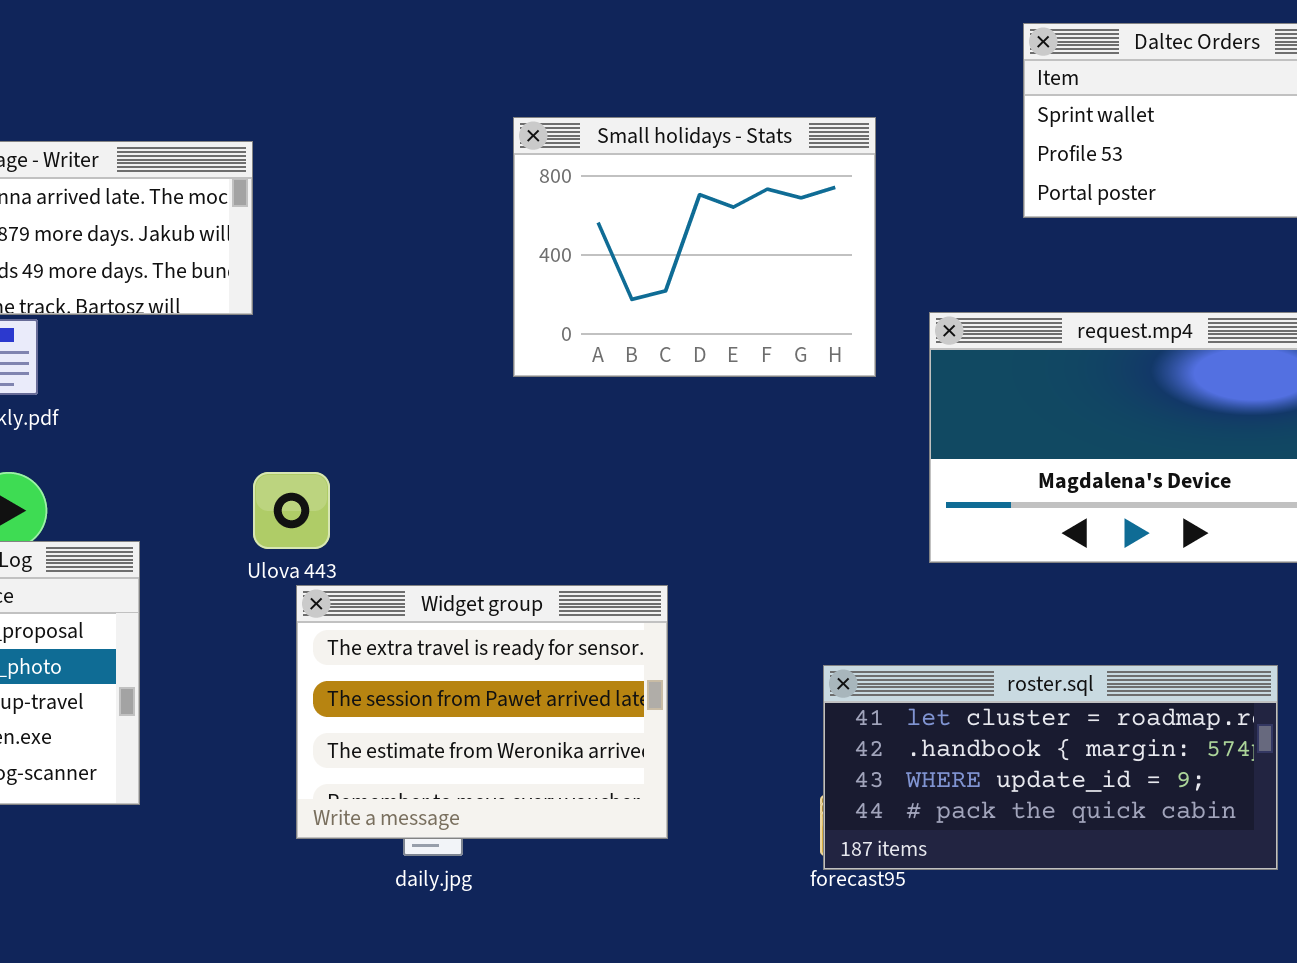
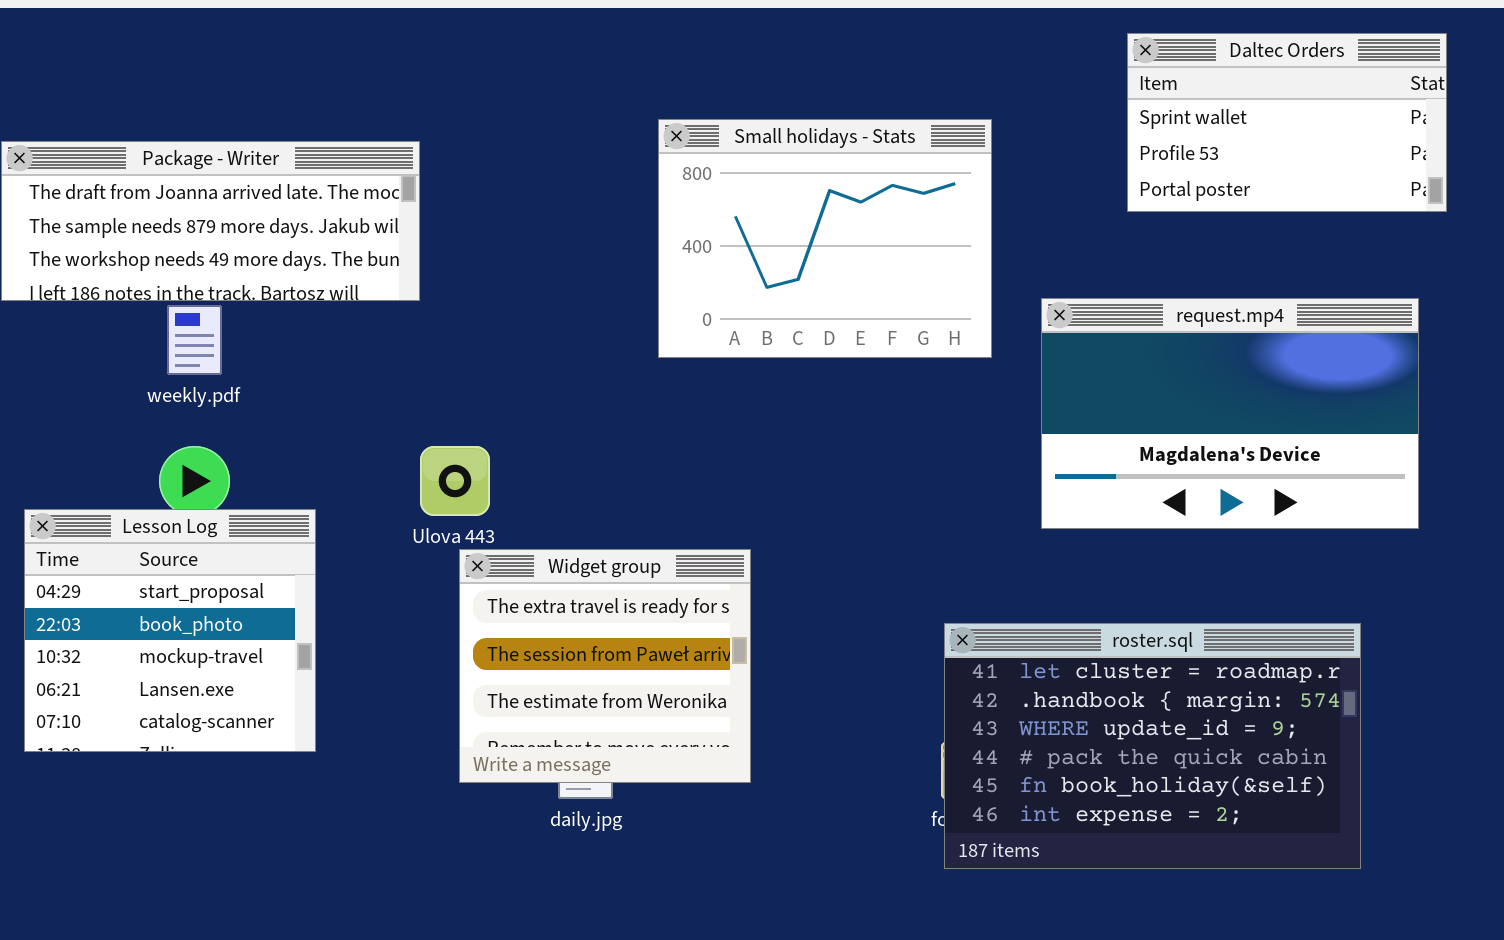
Widget group: [296,585,668,839] -> [459,549,751,783], resized
roster.sql: [823,665,1278,870] -> [944,623,1361,869], resized

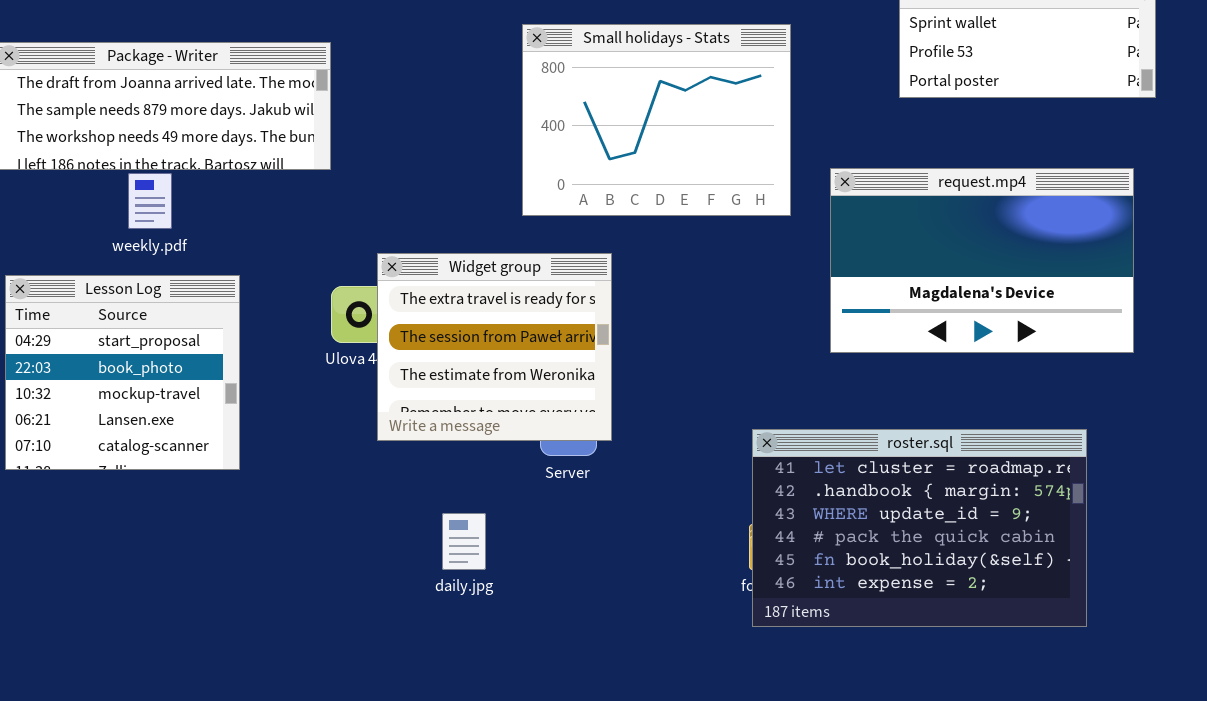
Lesson Log: [24,509,316,752] -> [5,275,240,470], moved
Widget group: [459,549,751,783] -> [377,253,612,441], moved

